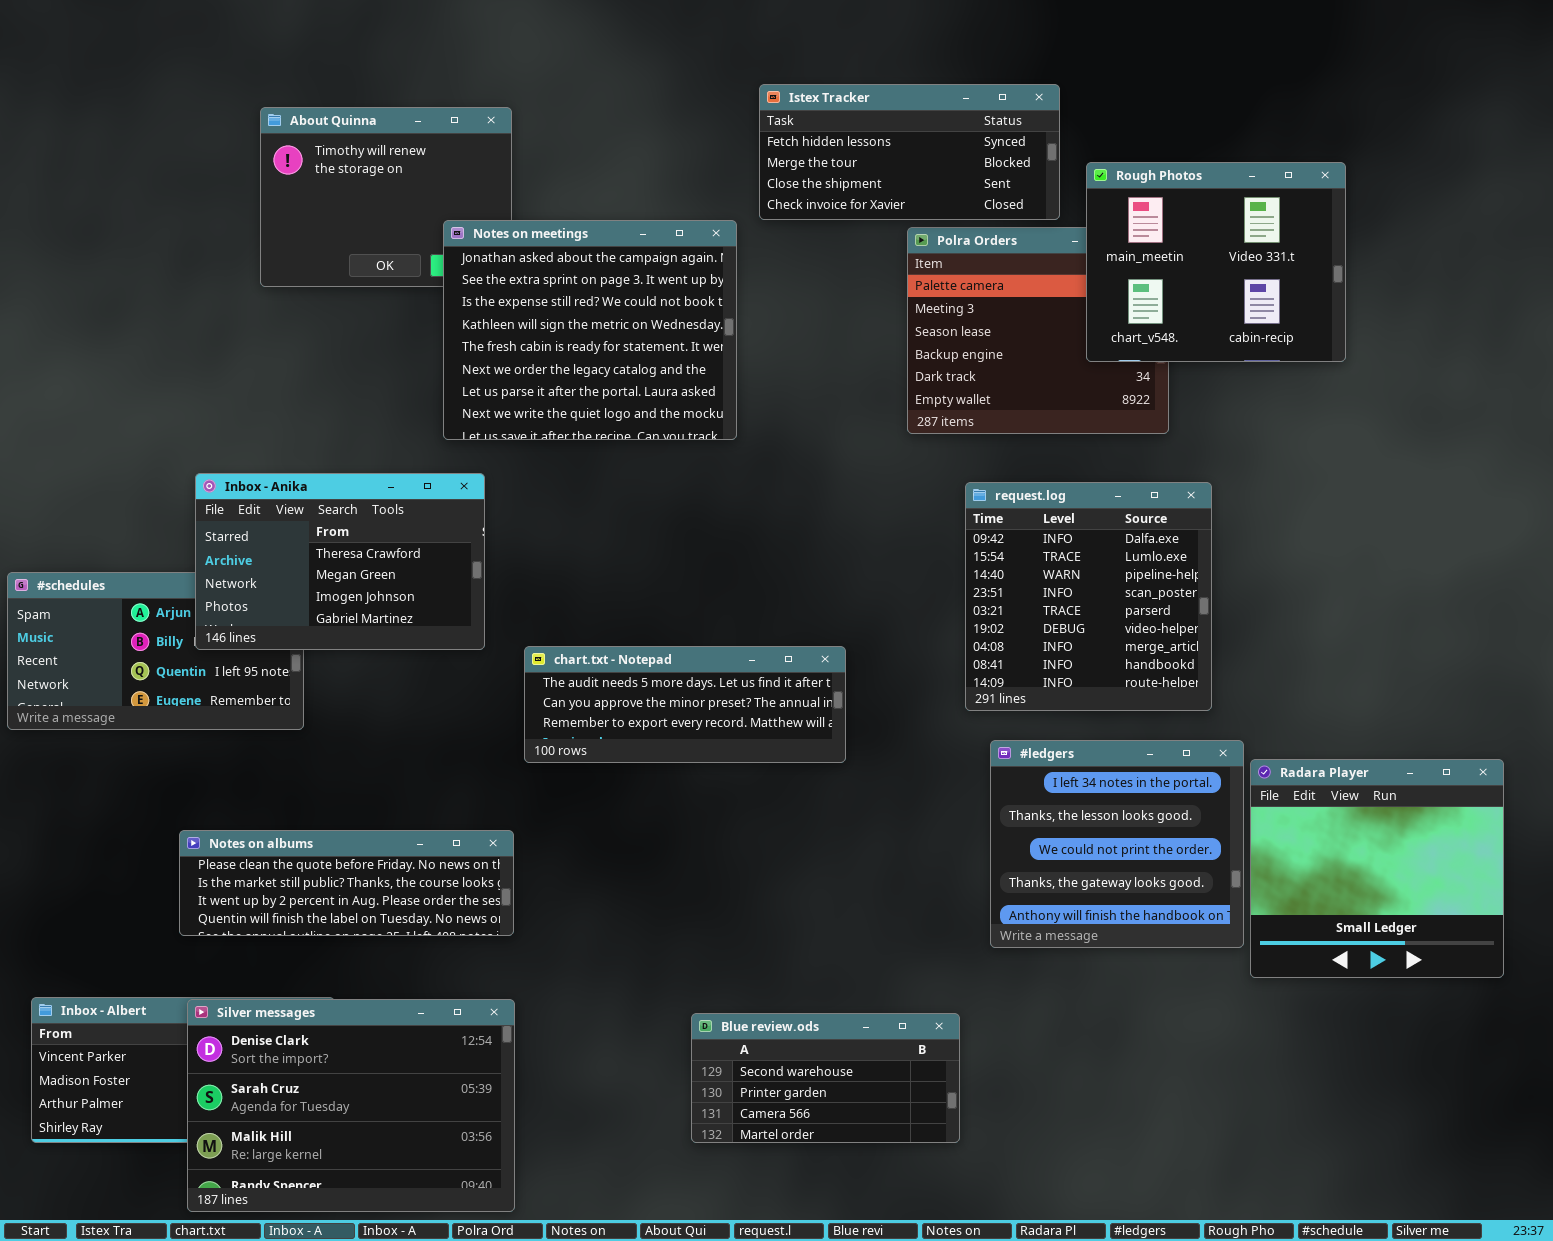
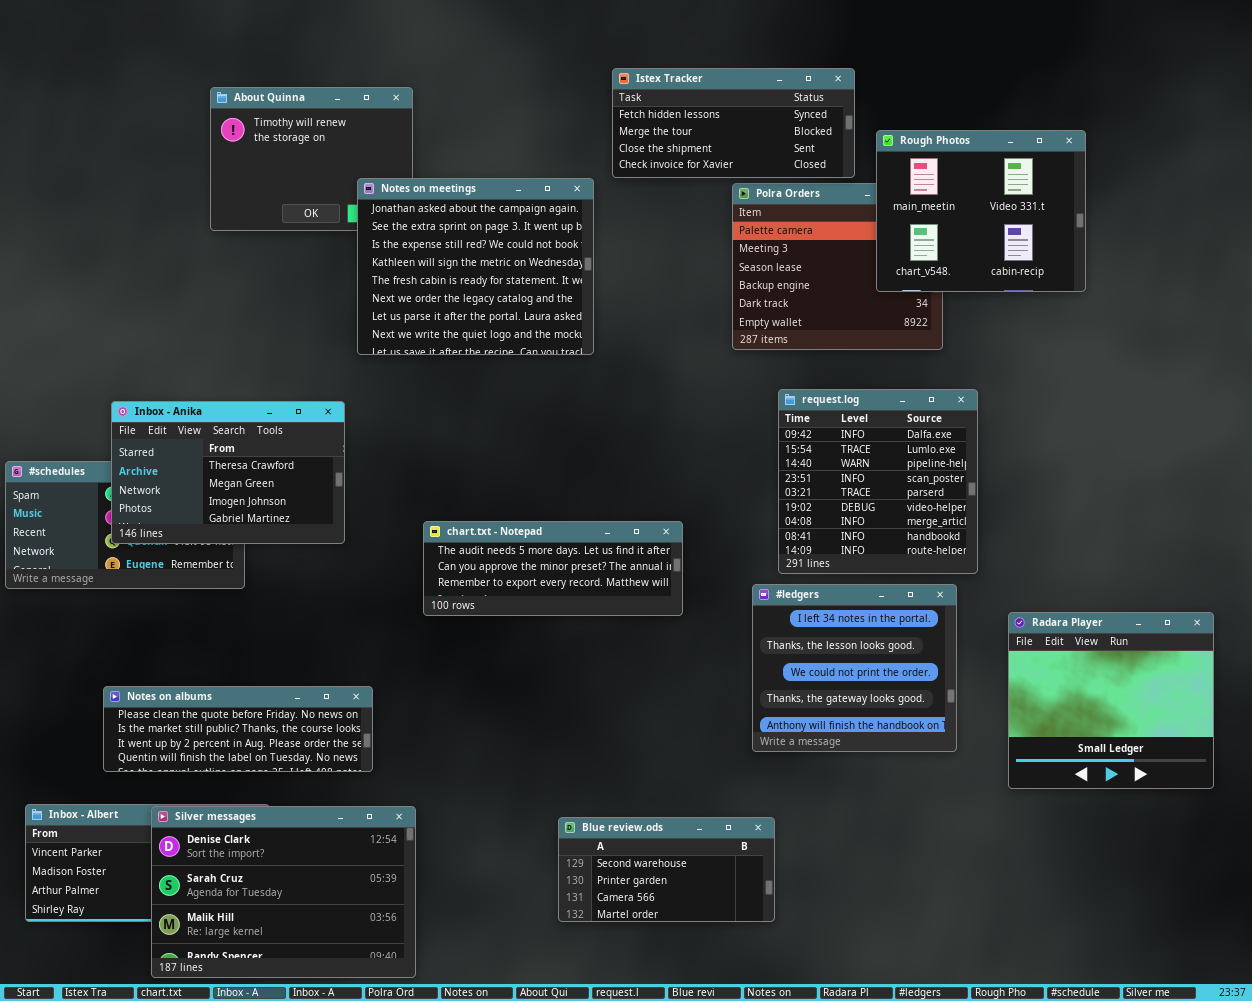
Inbox - Anika: [195,473,485,650] -> [111,401,345,544], moved
#ledgers: [990,740,1244,948] -> [752,584,957,752], moved
Notes on albums: [179,830,514,936] -> [103,686,373,772], moved

